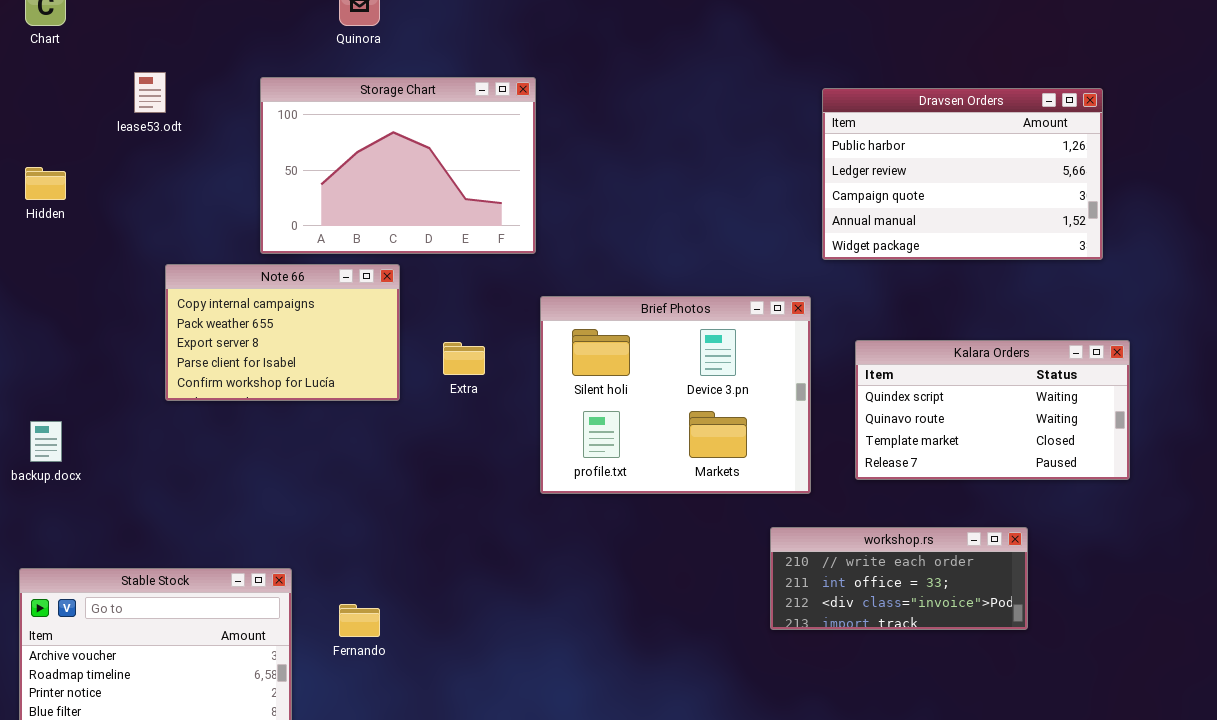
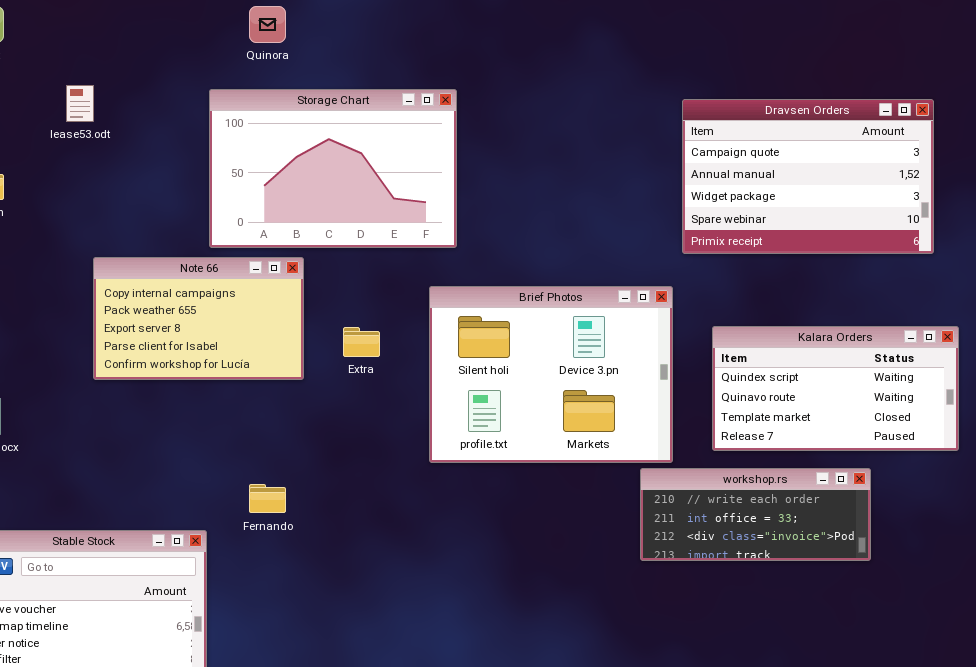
Storage Chart: [260,77,536,254] -> [209,89,457,248], moved
Dravsen Orders: [822,88,1103,260] -> [682,99,934,254], scrolled down 2 rows
workshop.rs: [770,527,1028,630] -> [640,468,871,561], moved
Fernando: [339,604,380,637] -> [249,484,286,513], moved

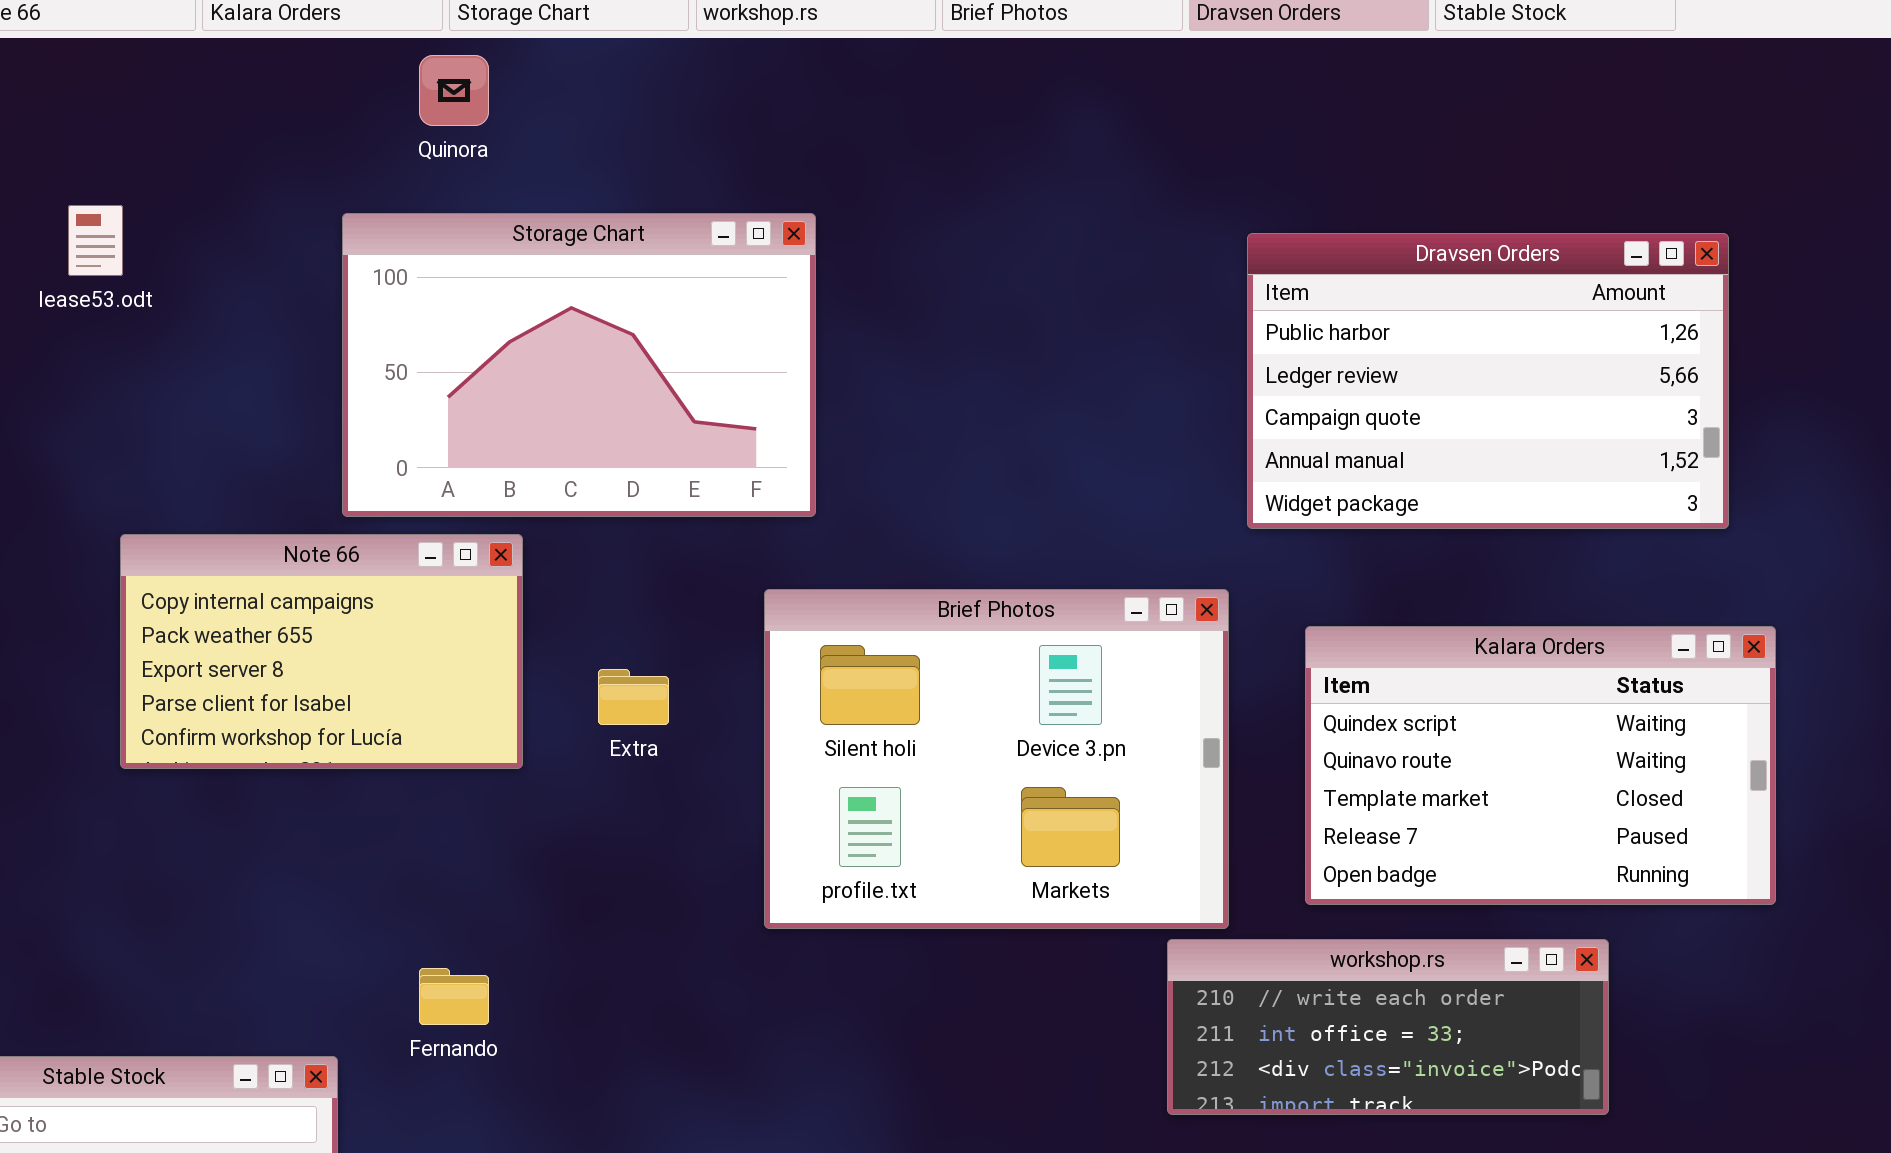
Dravsen Orders: [682,99,934,254] -> [1247,233,1729,529], scrolled up 2 rows
Kalara Orders: [712,326,959,451] -> [1305,626,1776,905], resized

